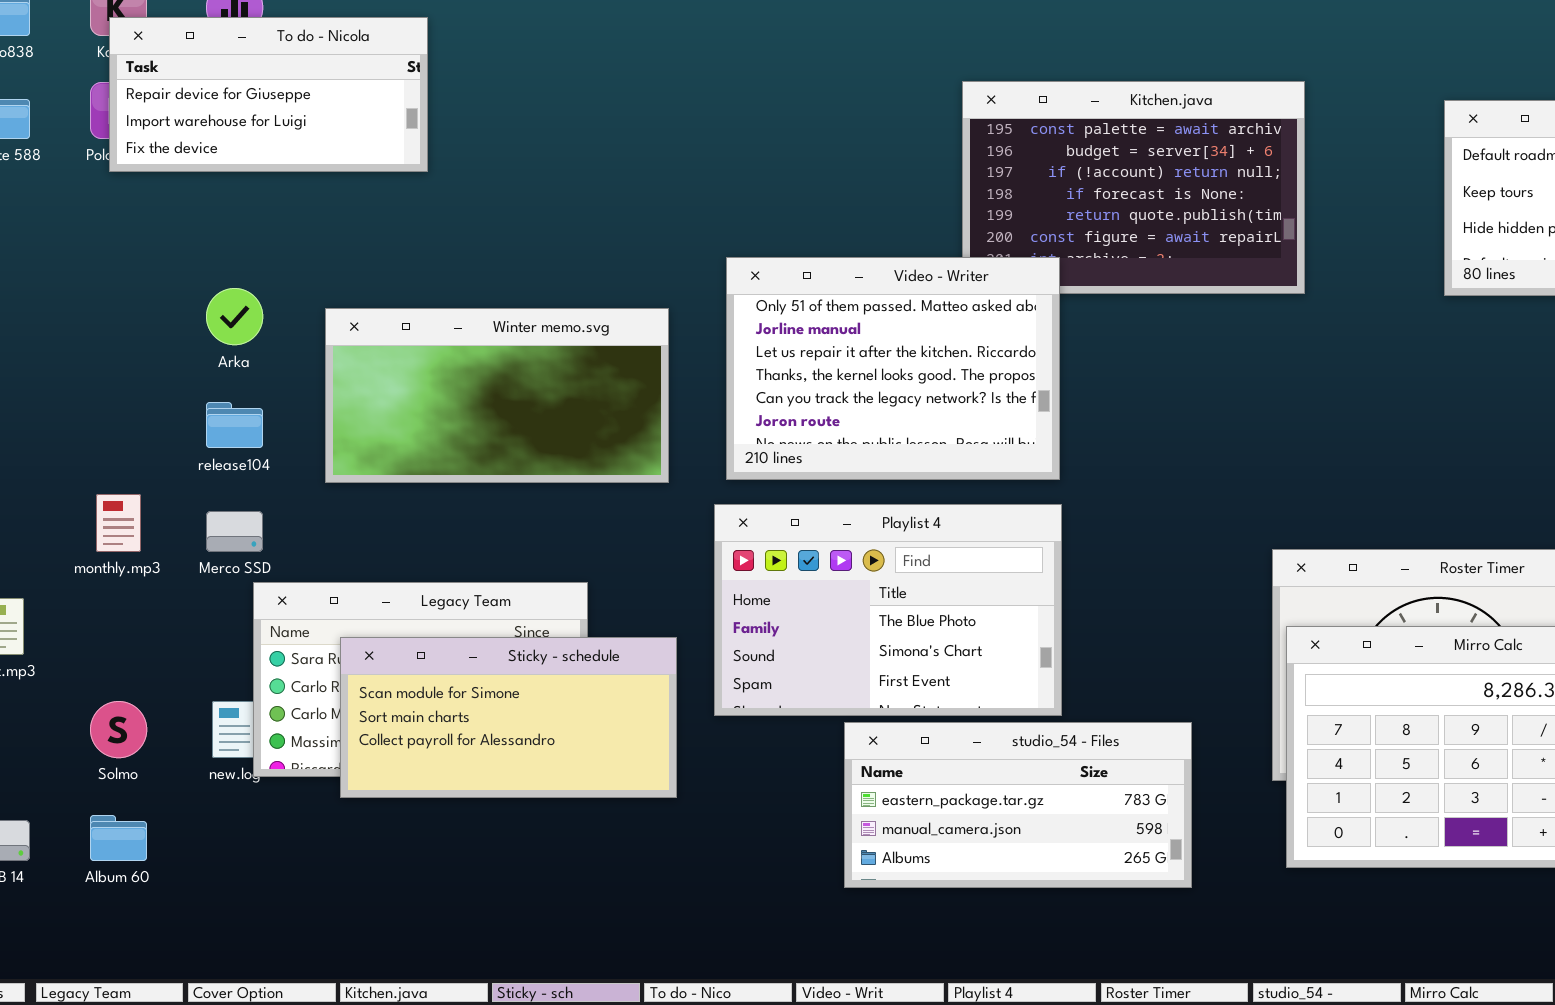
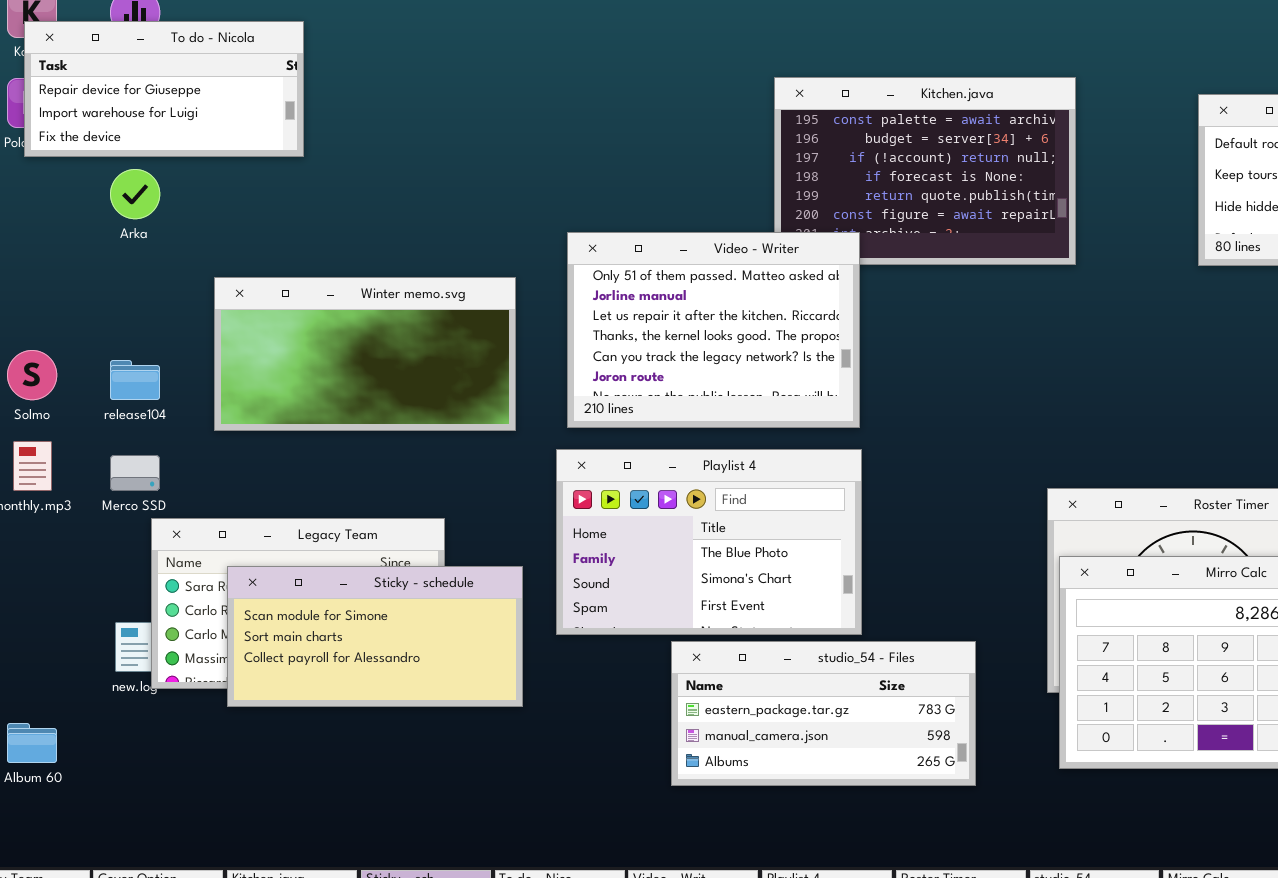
Arka: [206,288,263,345] -> [110,169,160,219], moved
Solmo: [90,701,147,758] -> [7,350,57,400], moved

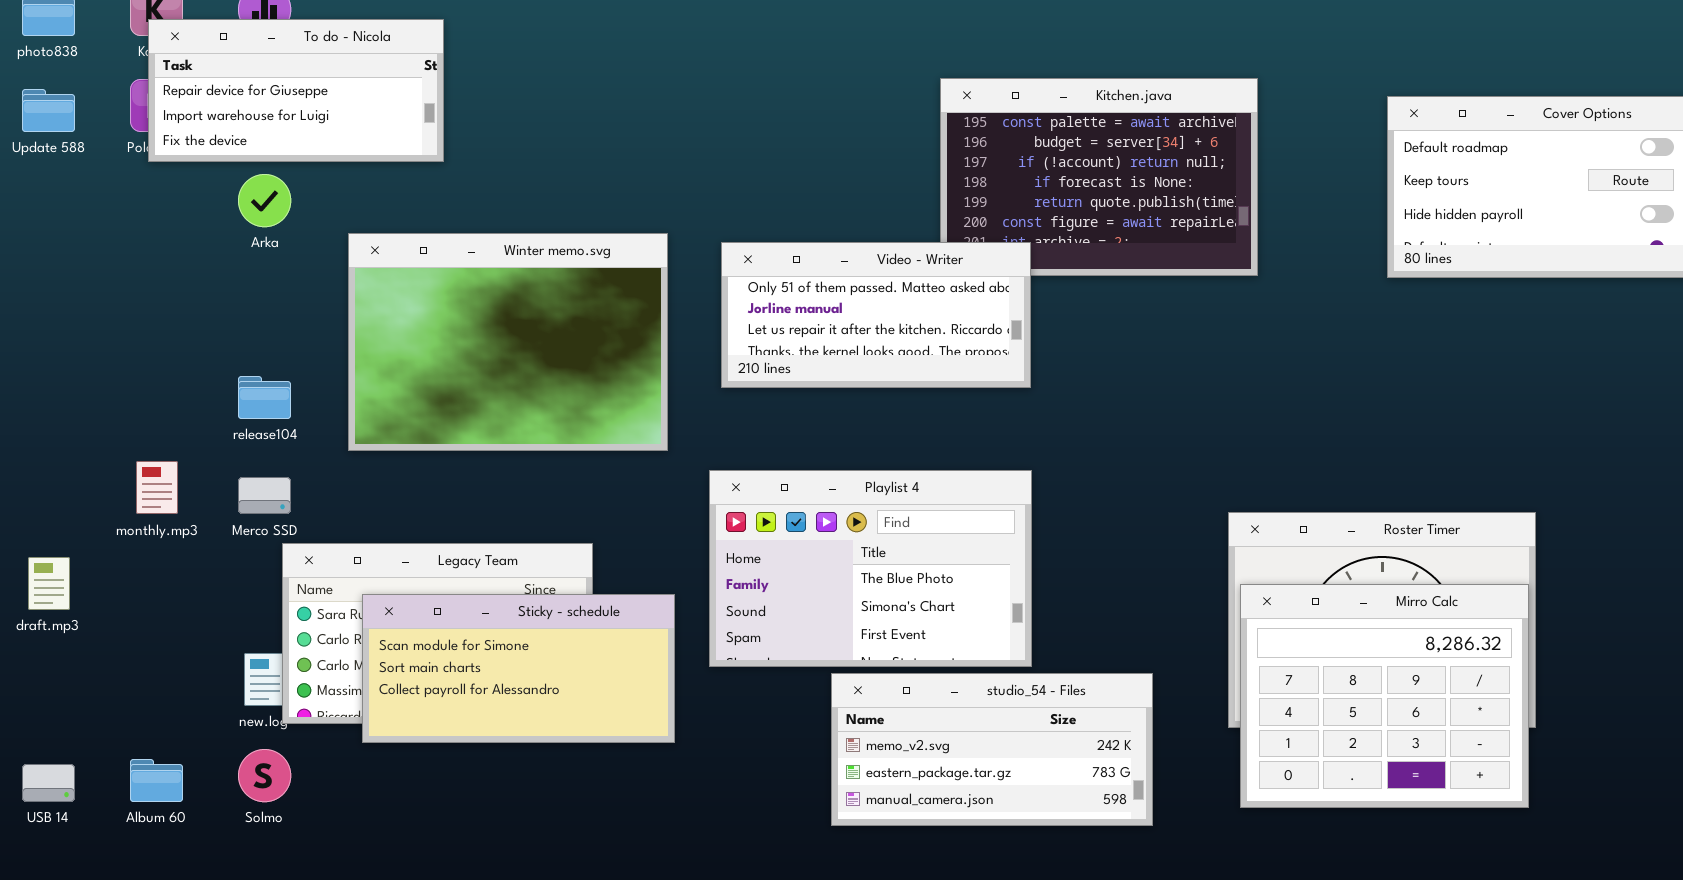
Video - Writer: [567,232,860,428] -> [721,242,1031,388], resized
Winter memo.svg: [214,277,516,431] -> [348,233,668,451], resized
Solmo: [7,350,57,400] -> [238,749,291,802], moved
studio_54 - Files: [671,641,976,786] -> [831,673,1153,826], scrolled up 1 row

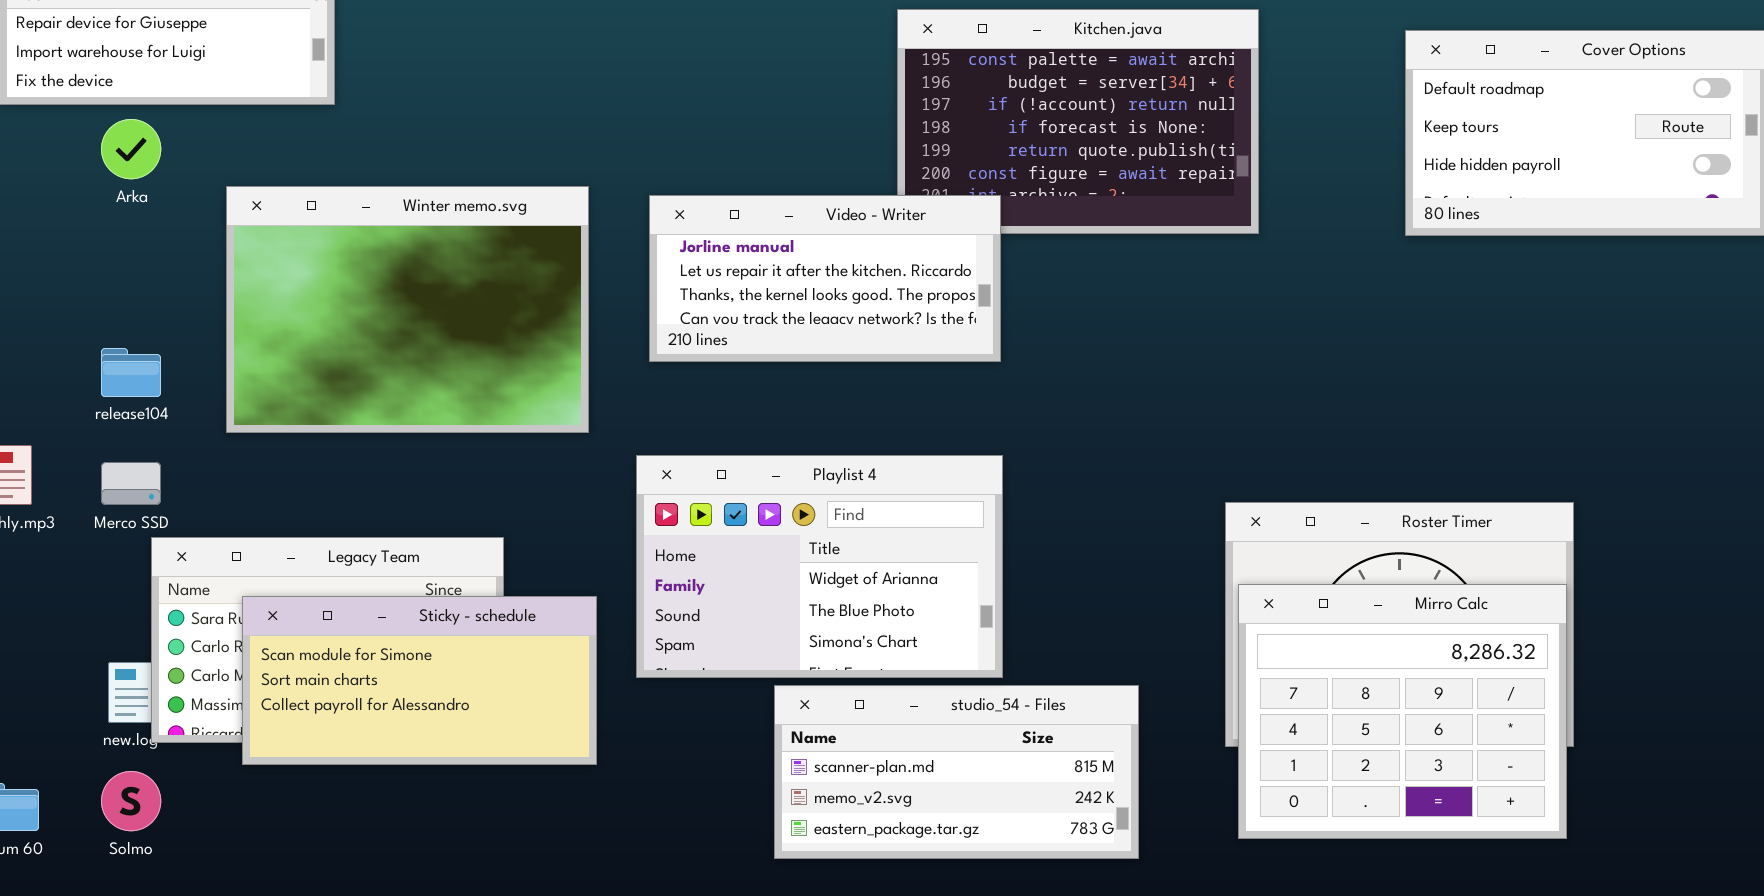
Video - Writer: [721,242,1031,388] -> [649,195,1001,362], scrolled down 1 row
Playlist 4: [709,470,1032,667] -> [636,455,1003,678], scrolled up 1 row
studio_54 - Files: [831,673,1153,826] -> [774,685,1139,859], scrolled up 1 row

